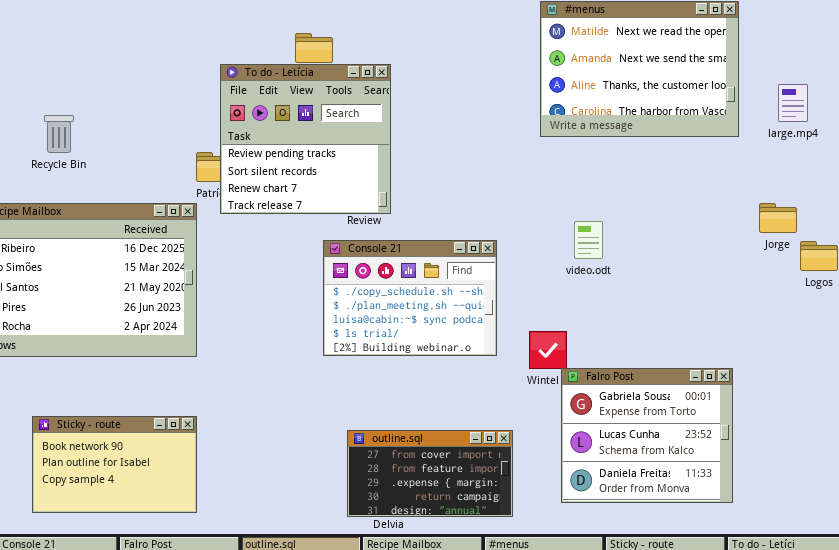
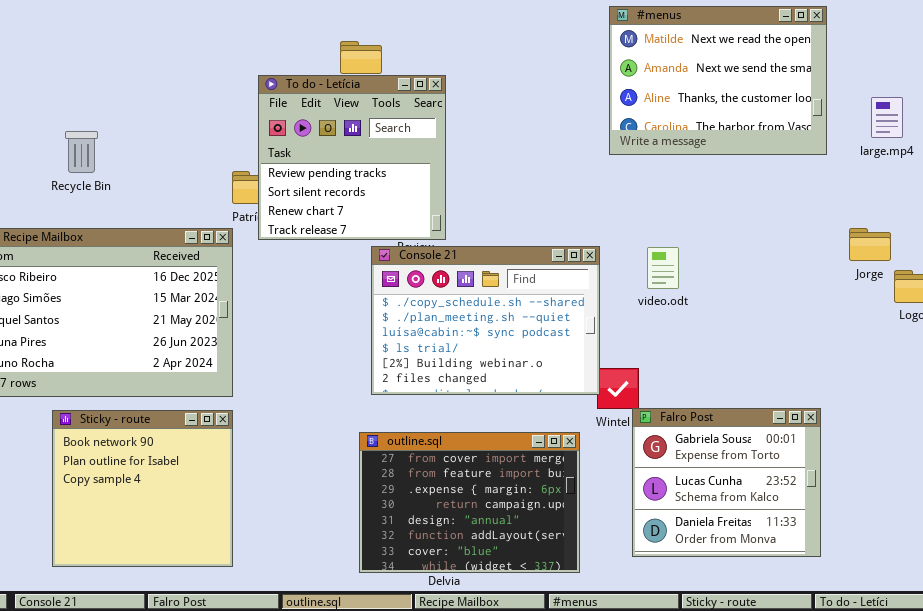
Console 21: [323,240,497,356] -> [371,246,600,395], resized
Sticky - route: [32,416,197,513] -> [52,410,233,567], resized
outline.sql: [347,430,513,517] -> [359,432,580,573], resized

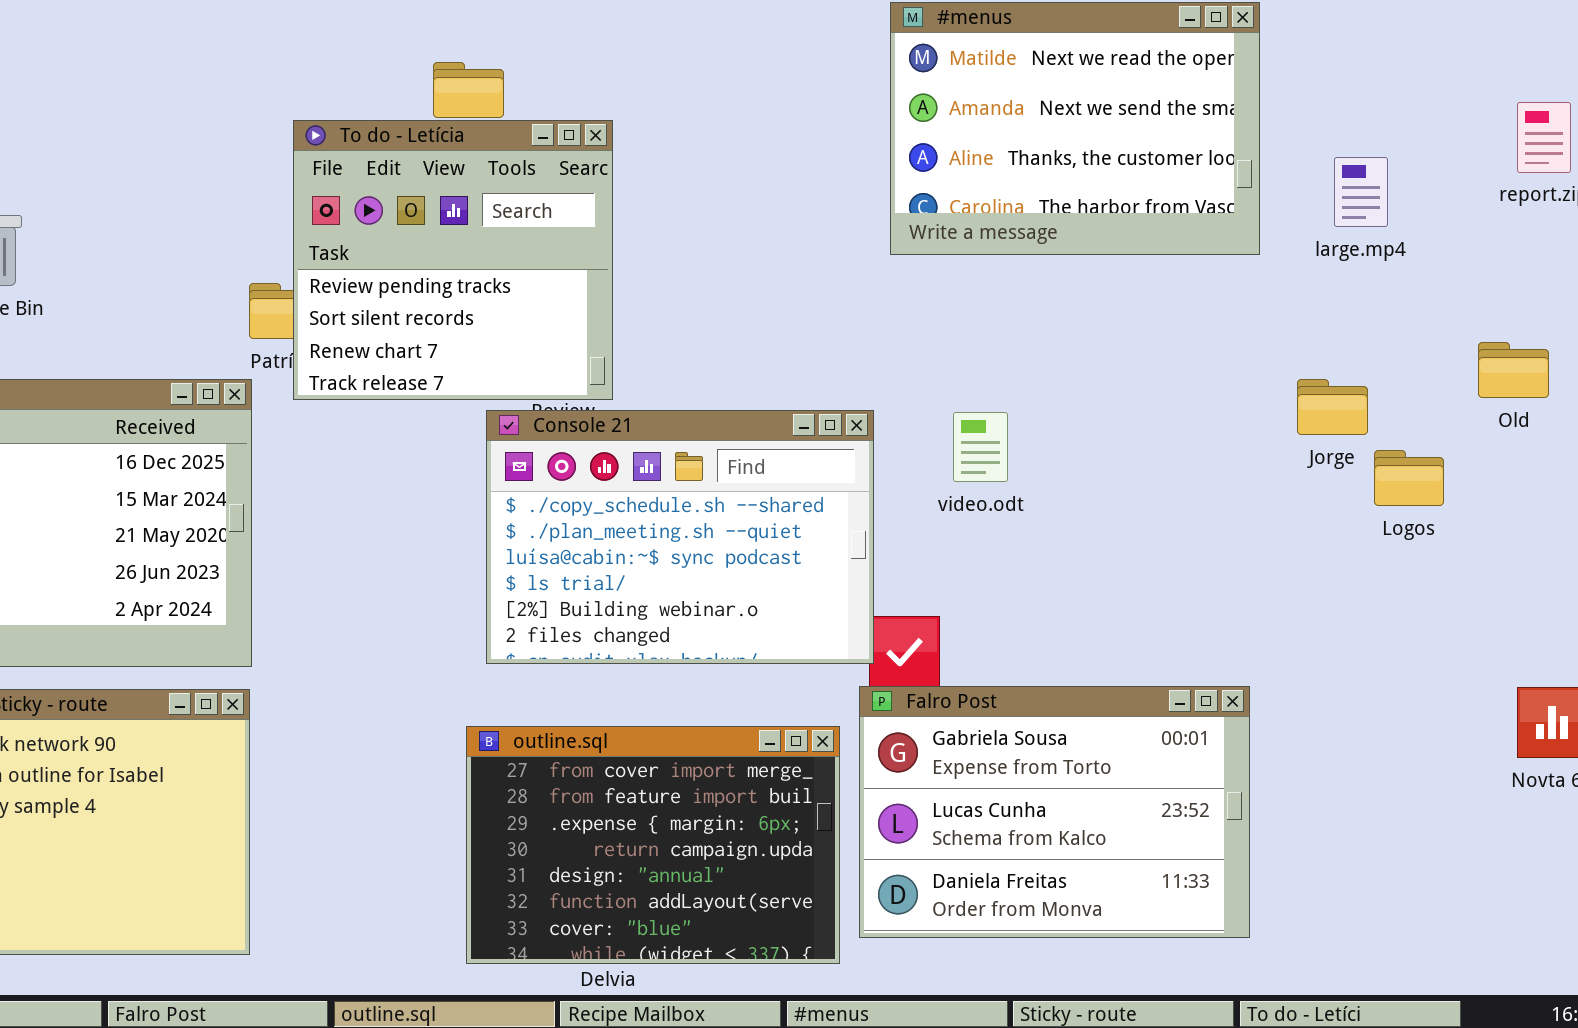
Falro Post: [632,408,821,557] -> [859,686,1250,938], resized

